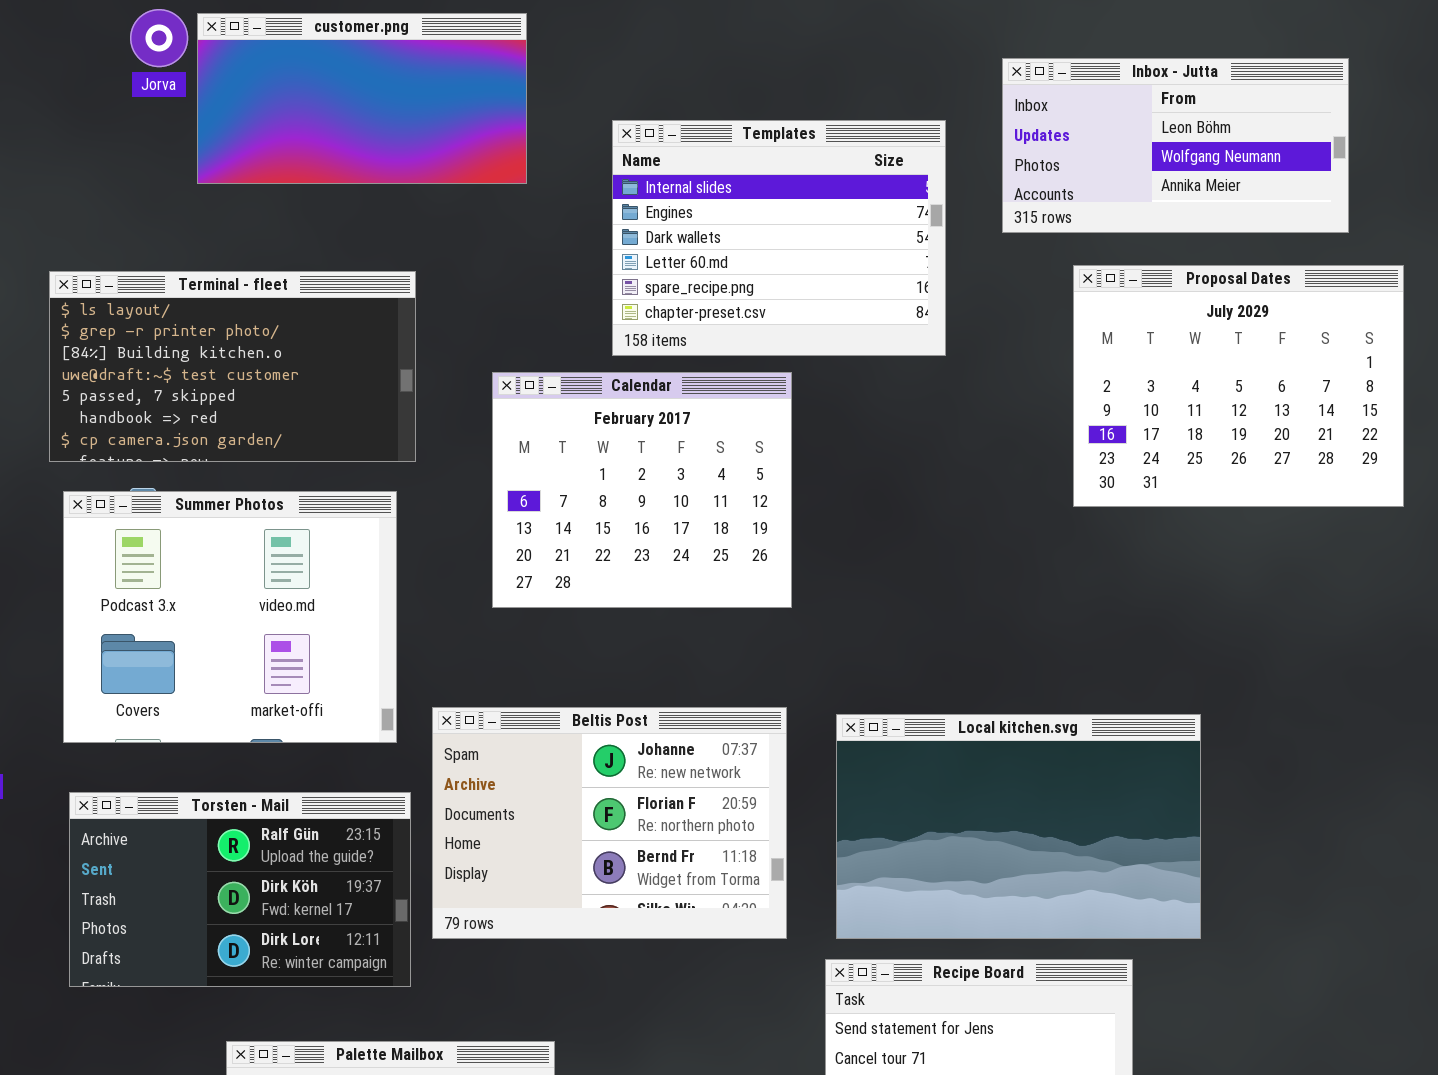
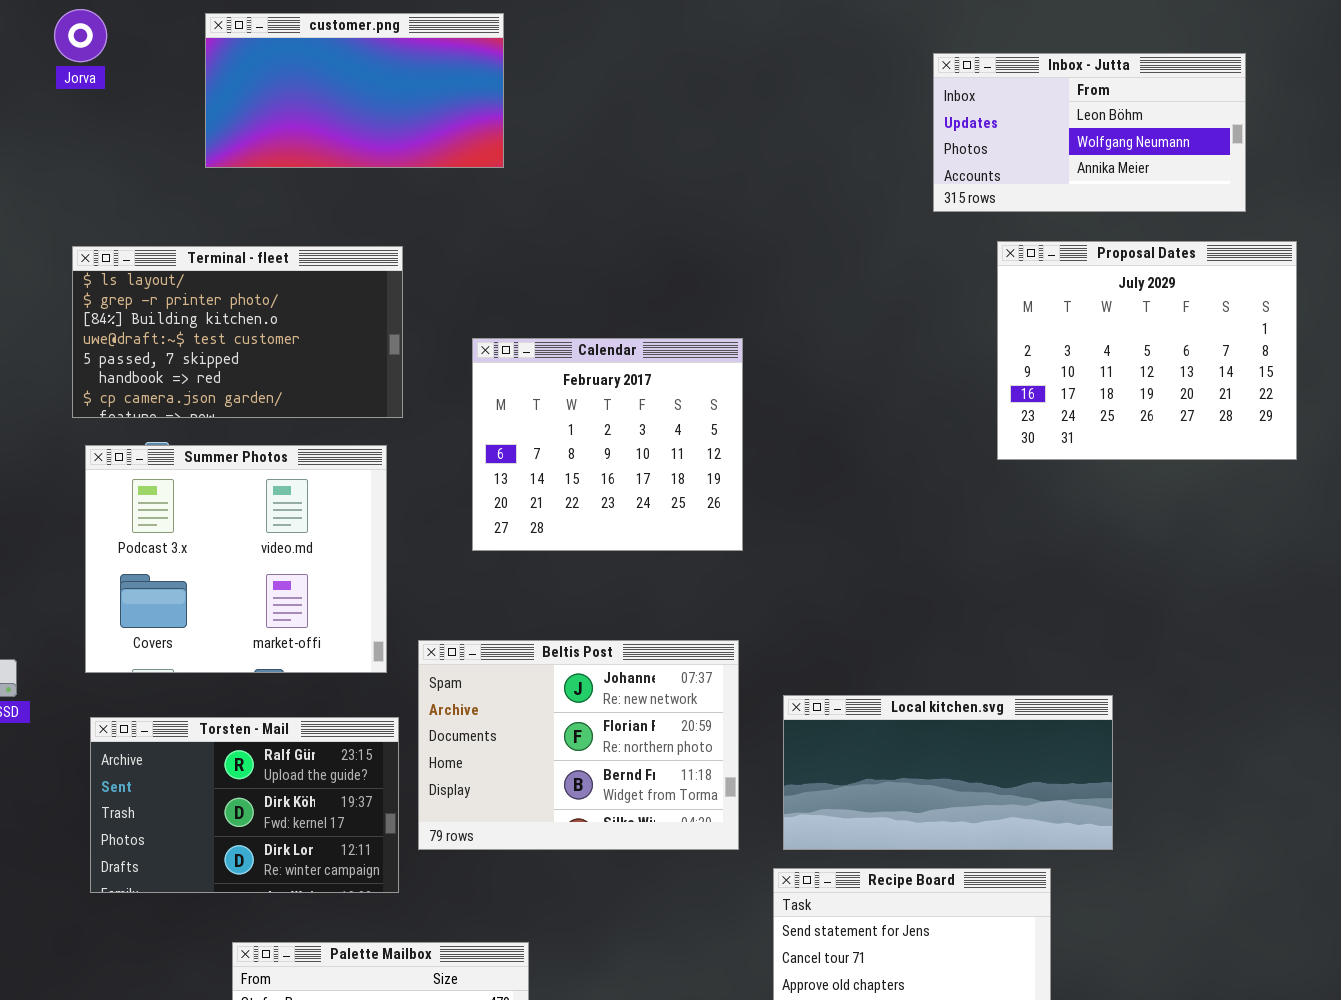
Jorva: [130,9,188,67] -> [54,9,107,62], moved
Templates: [612,120,946,356] -> none, closed
Local kitchen.svg: [836,714,1201,939] -> [783,695,1113,850], resized

